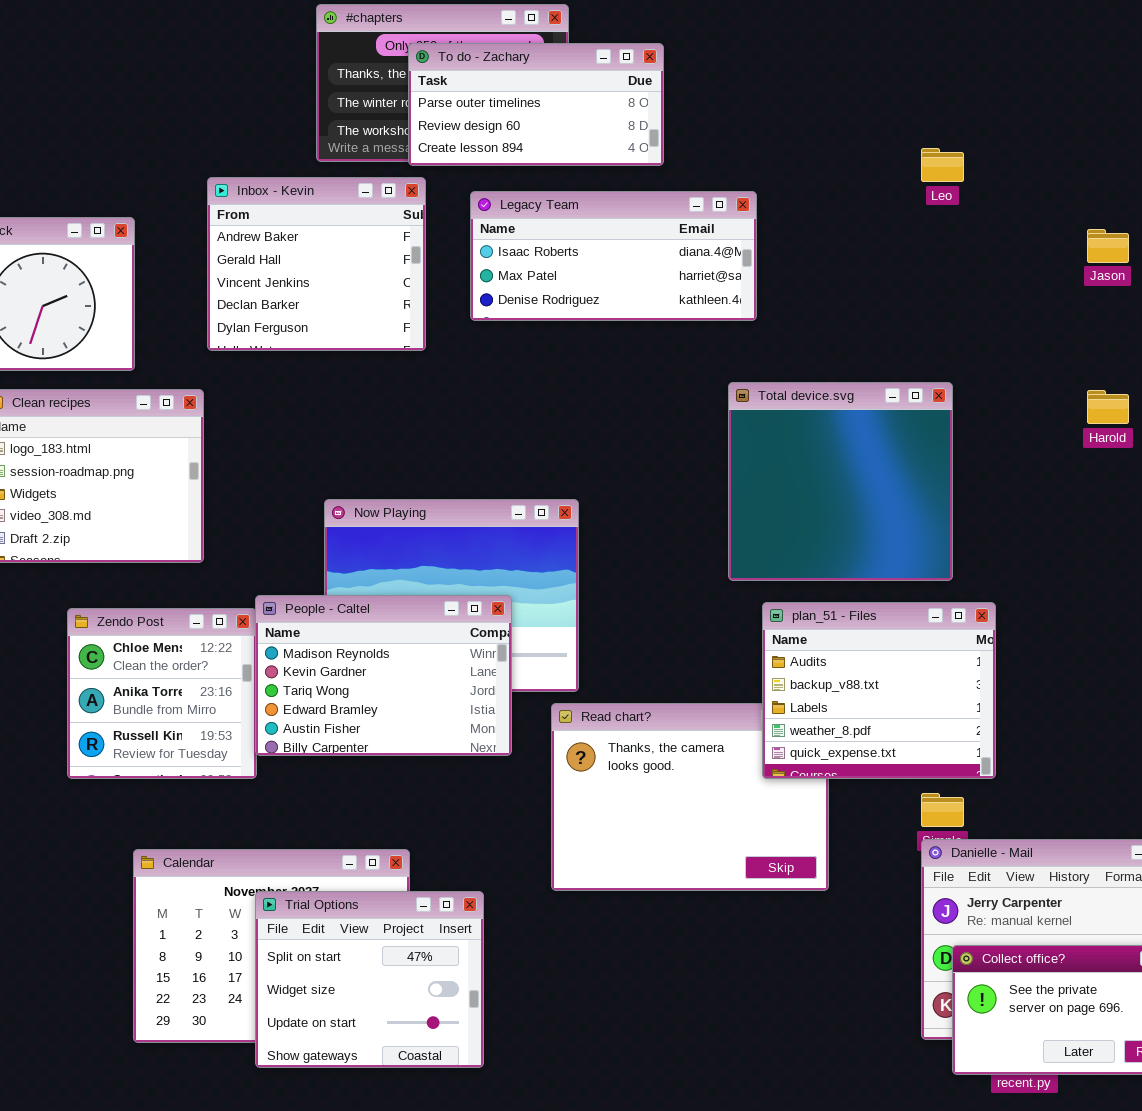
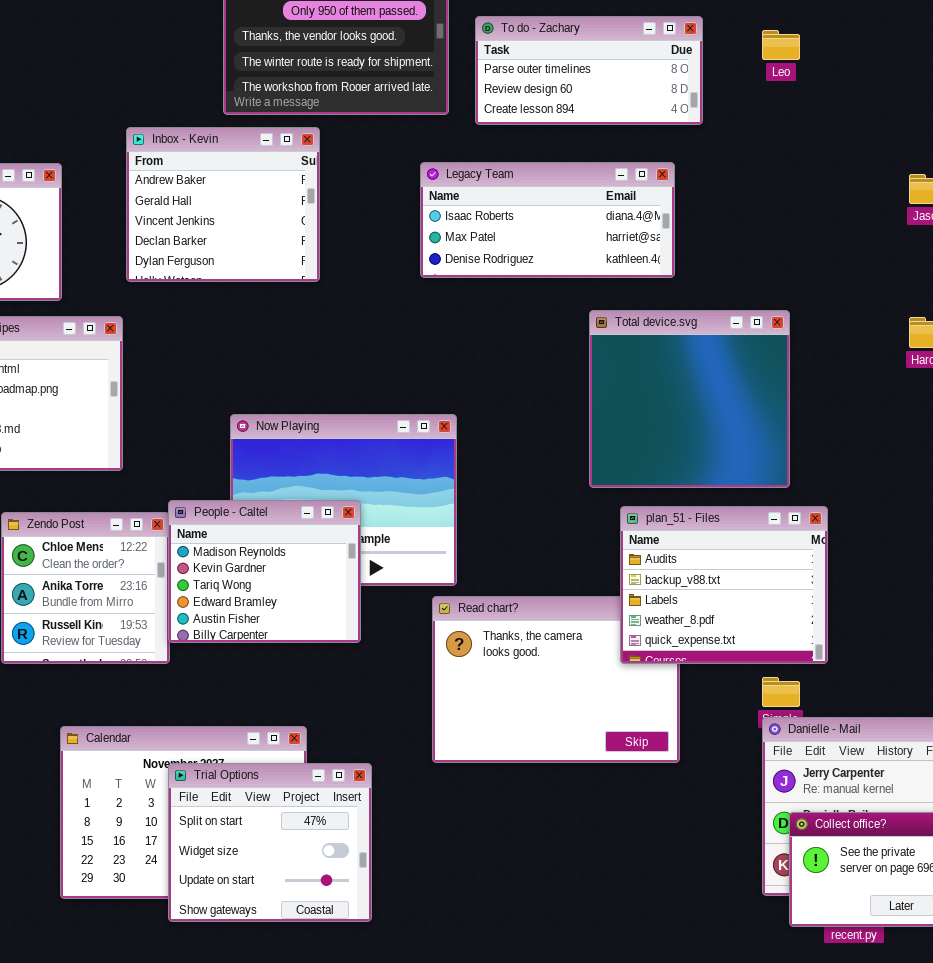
To do - Zachary: [408,43,664,166] -> [475,16,703,125], moved
Leo: [921,148,964,182] -> [762,30,800,60], moved
Legacy Team: [470,191,757,321] -> [420,162,675,278], moved
People - Caltel: [255,595,512,756] -> [168,500,361,643], resized

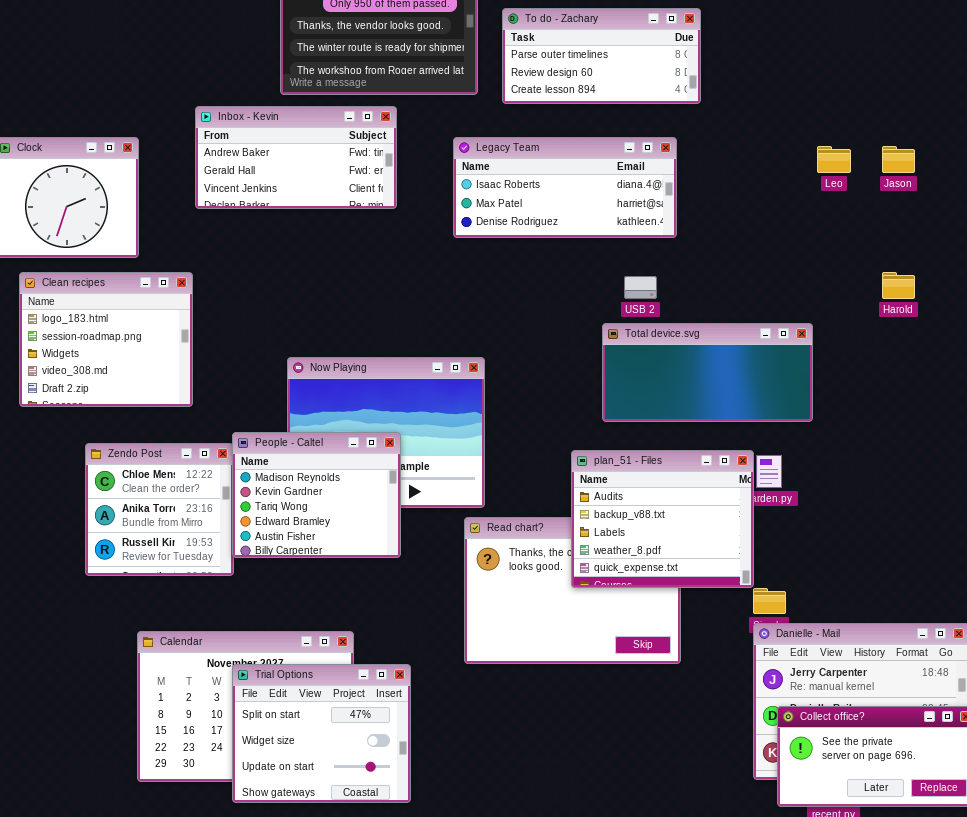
Leo: [762,30,800,60] -> [817,146,851,173], moved
Inbox - Kevin: [126,127,320,282] -> [195,106,397,209], resized
Total device.svg: [589,310,790,488] -> [602,323,813,422], resized
plan_51 - Files: [620,506,828,664] -> [571,450,754,588], moved

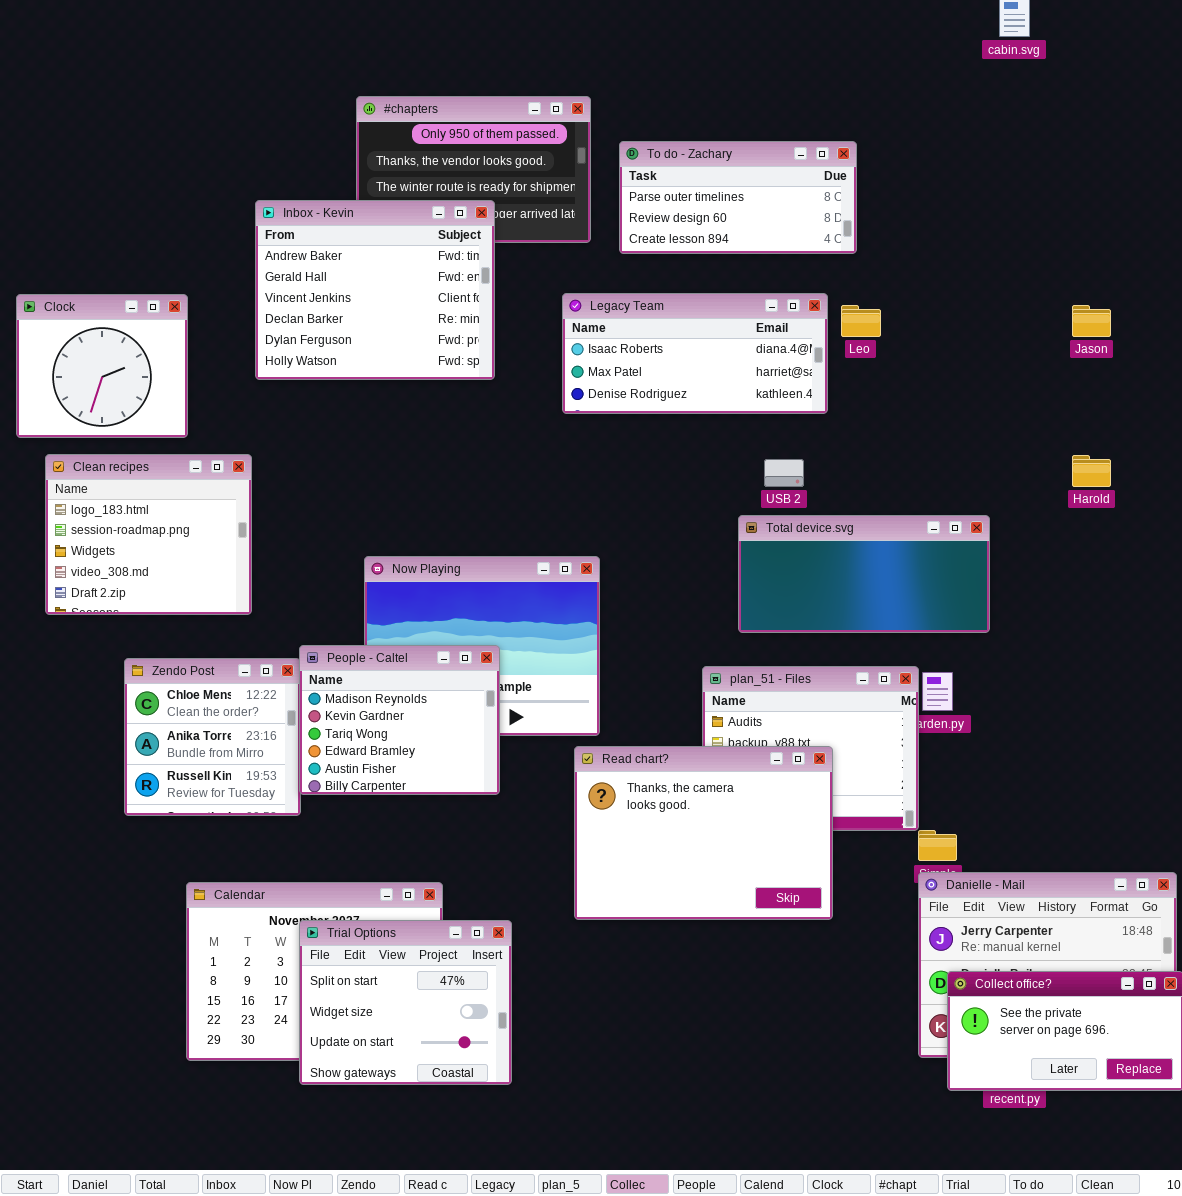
Inbox - Kevin: [195,106,397,209] -> [255,200,495,380], resized
Leo: [817,146,851,173] -> [841,305,881,337], moved
Read chart?: [464,517,681,664] -> [574,746,833,920], raised

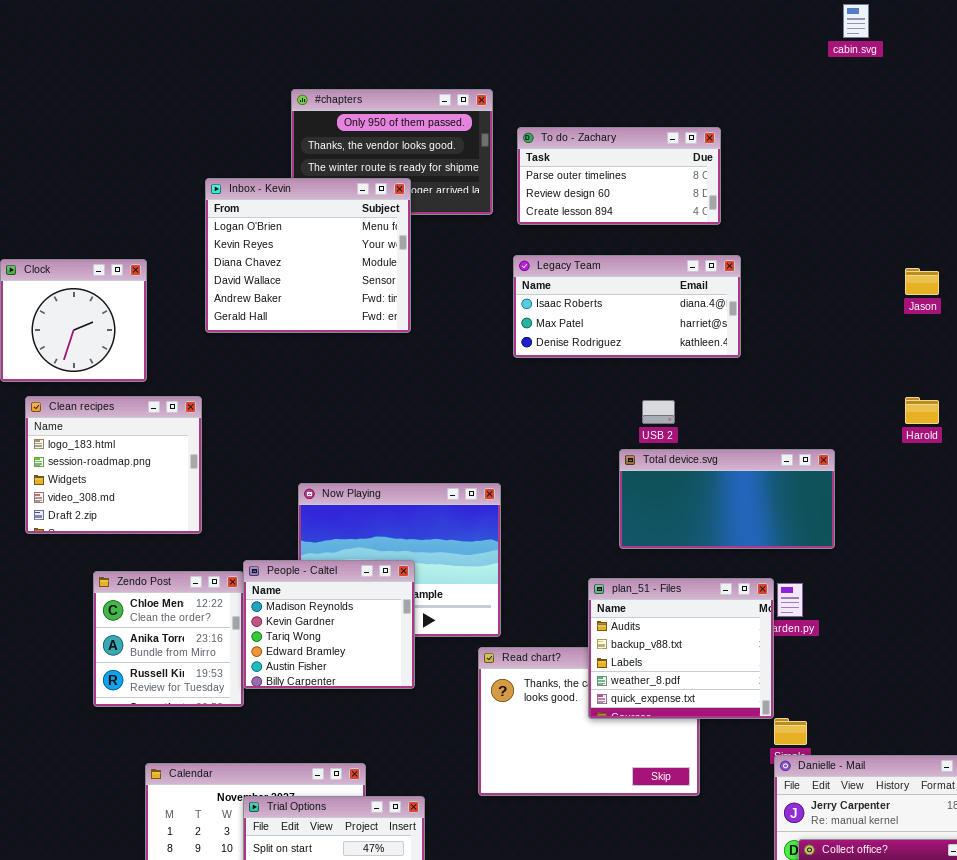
Inbox - Kevin: [255,200,495,380] -> [205,178,411,333], scrolled up 4 rows
Legacy Team: [562,293,828,414] -> [513,255,741,358], moved
plan_51 - Files: [702,666,919,831] -> [588,578,774,719], raised

